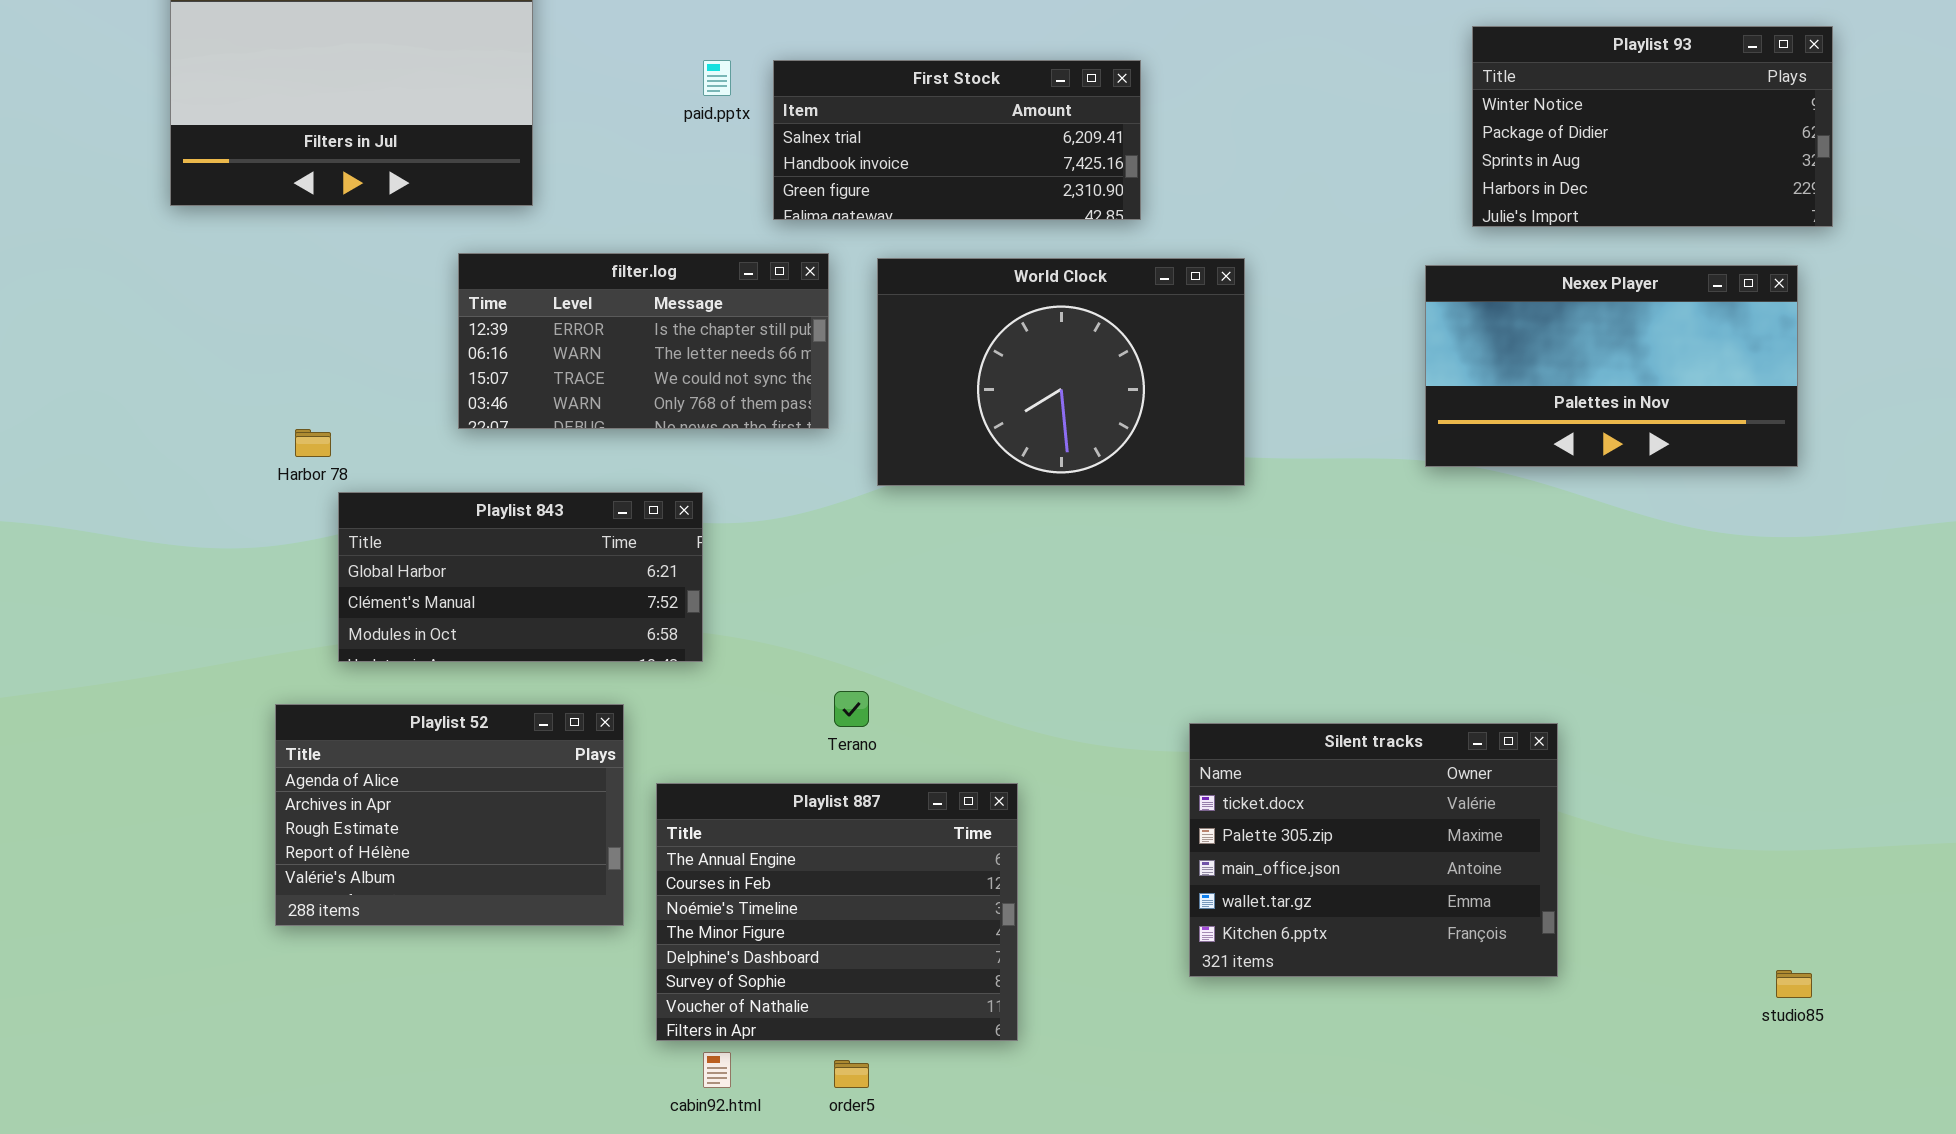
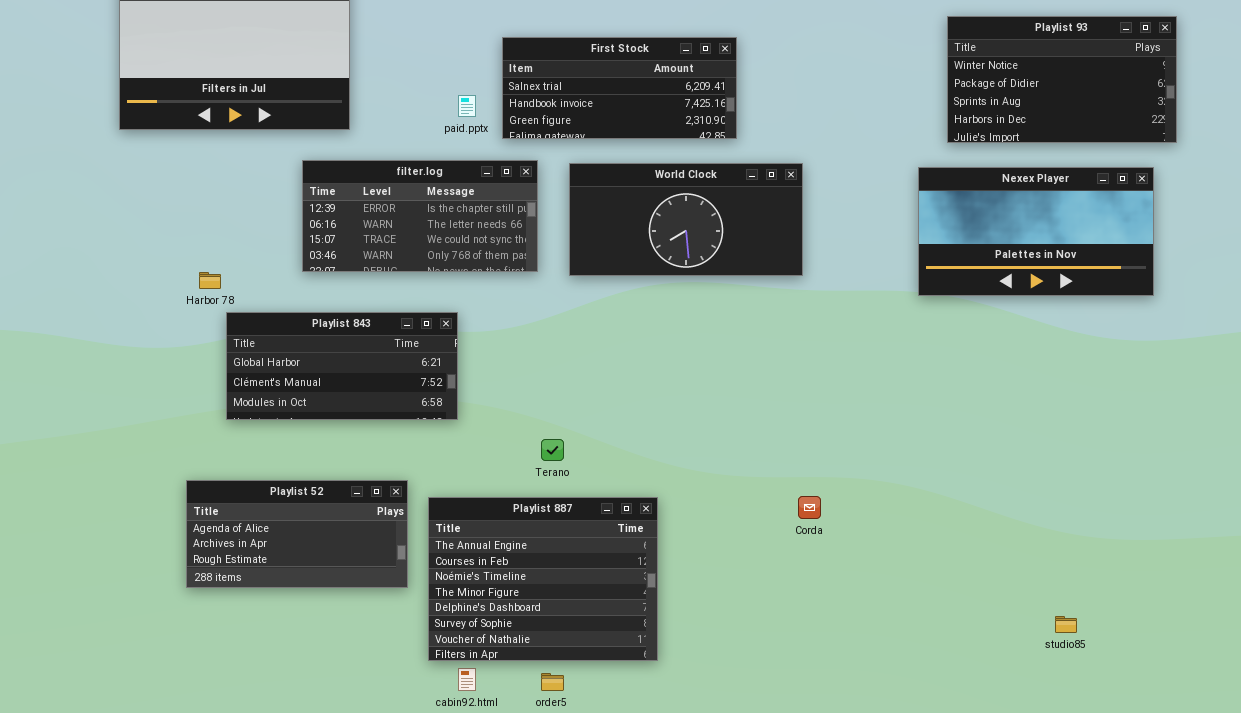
paid.pptx: [703,60,731,96] -> [458,95,476,117], moved
World Clock: [877,258,1245,486] -> [569,163,803,276], resized
Playlist 52: [275,704,624,926] -> [186,480,408,588], resized
Silent tracks: [1189,723,1558,977] -> none, closed
studio85: [1776,970,1812,998] -> [1055,616,1077,633], moved

